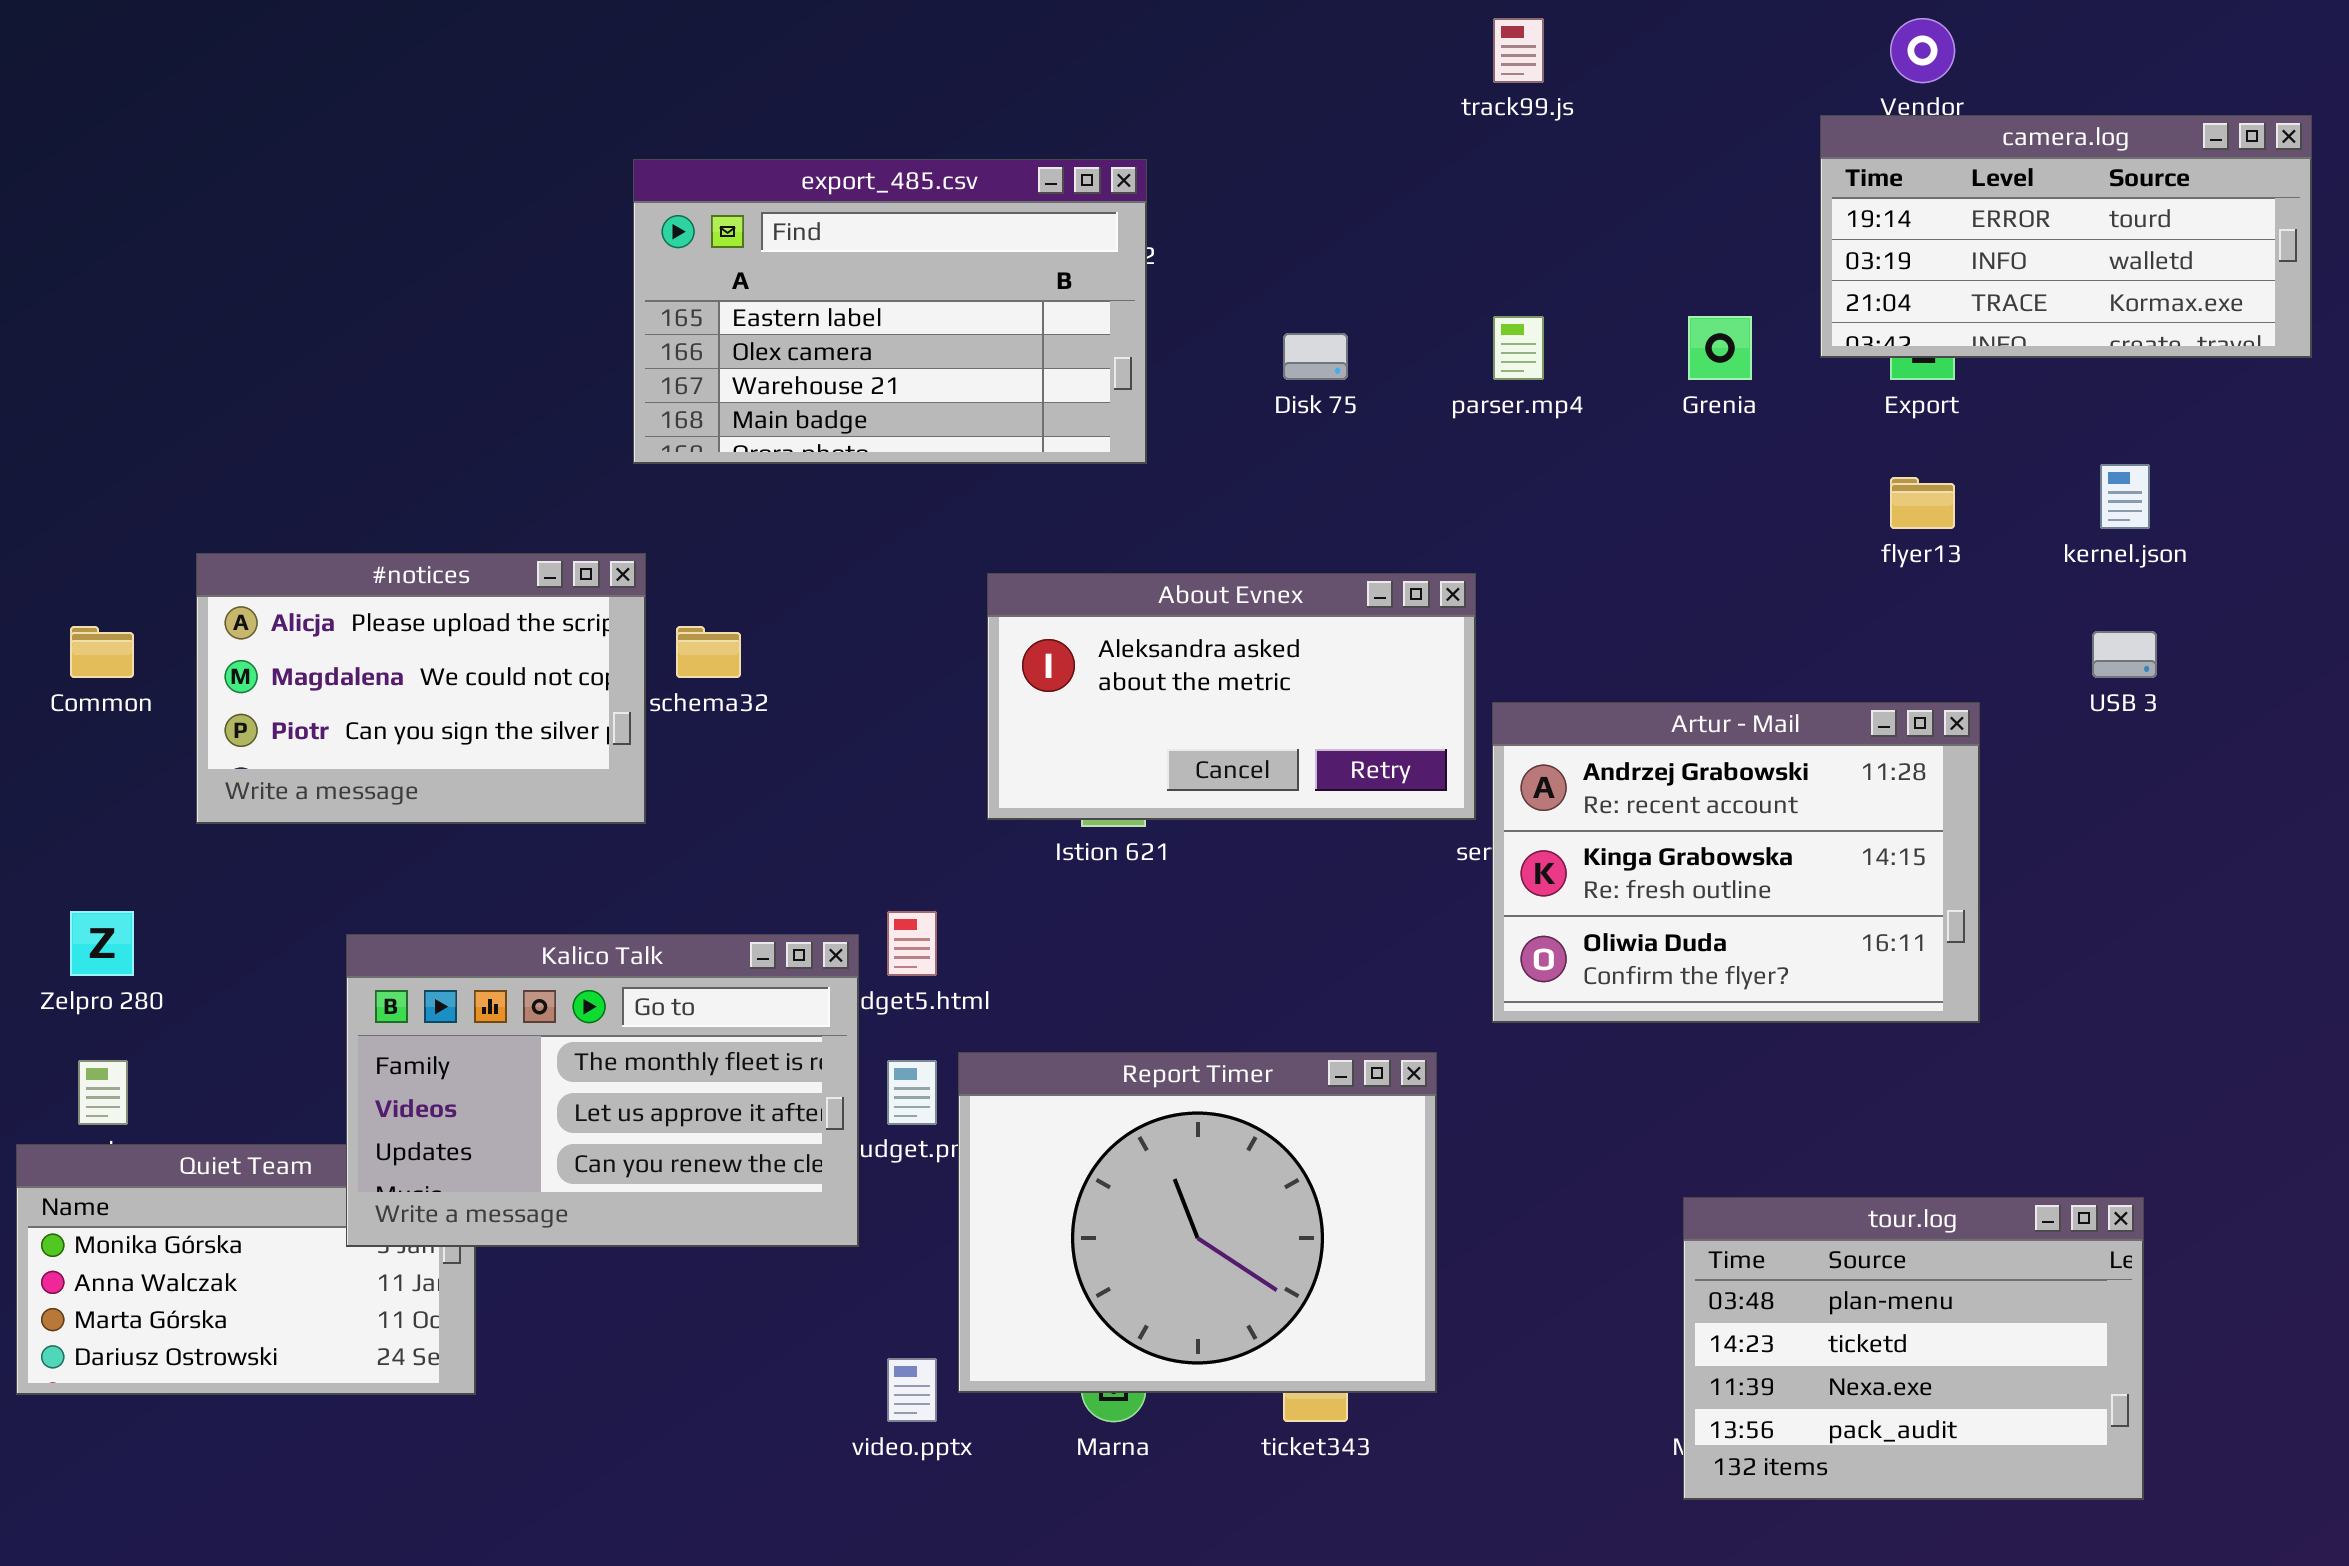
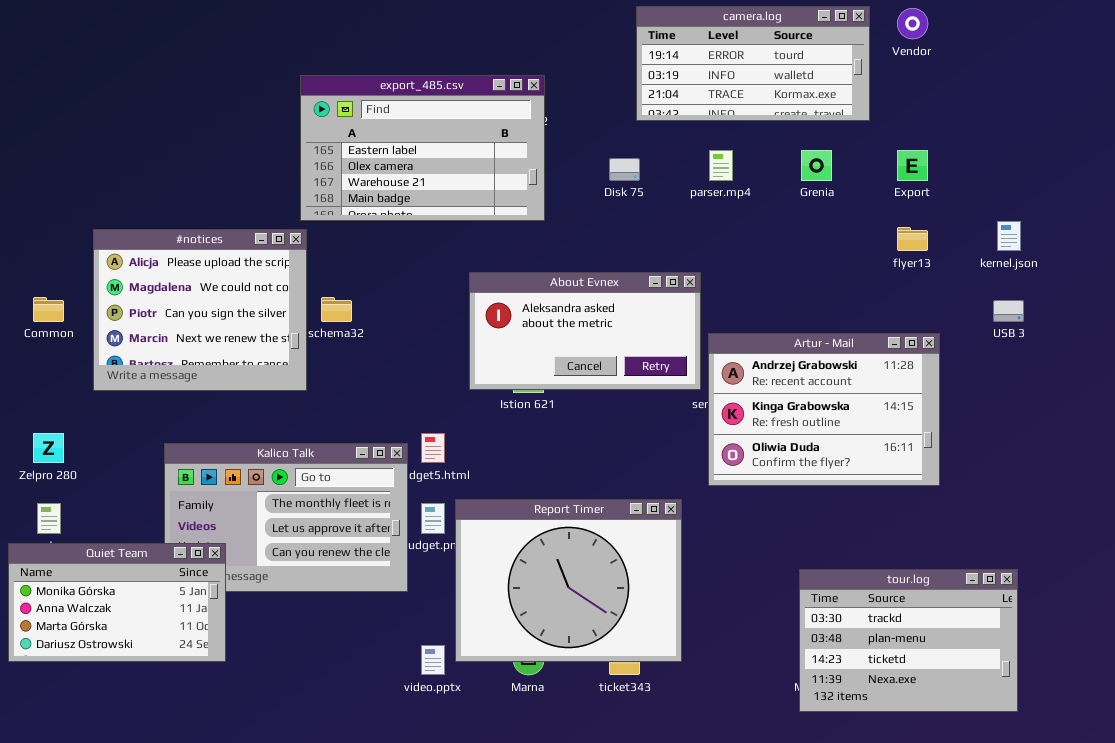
camera.log: [1820,115,2312,358] -> [636,6,870,121], moved
#notices: [196,553,646,824] -> [93,229,307,391], resized
Quiet Team: [16,1144,476,1395] -> [8,543,226,662], raised
tour.log: [1683,1197,2144,1500] -> [799,569,1018,712], scrolled up 1 row

